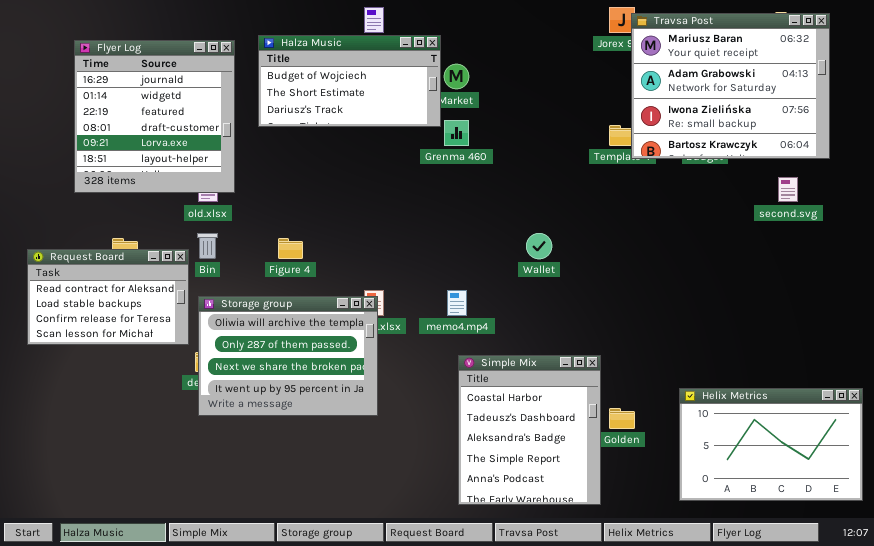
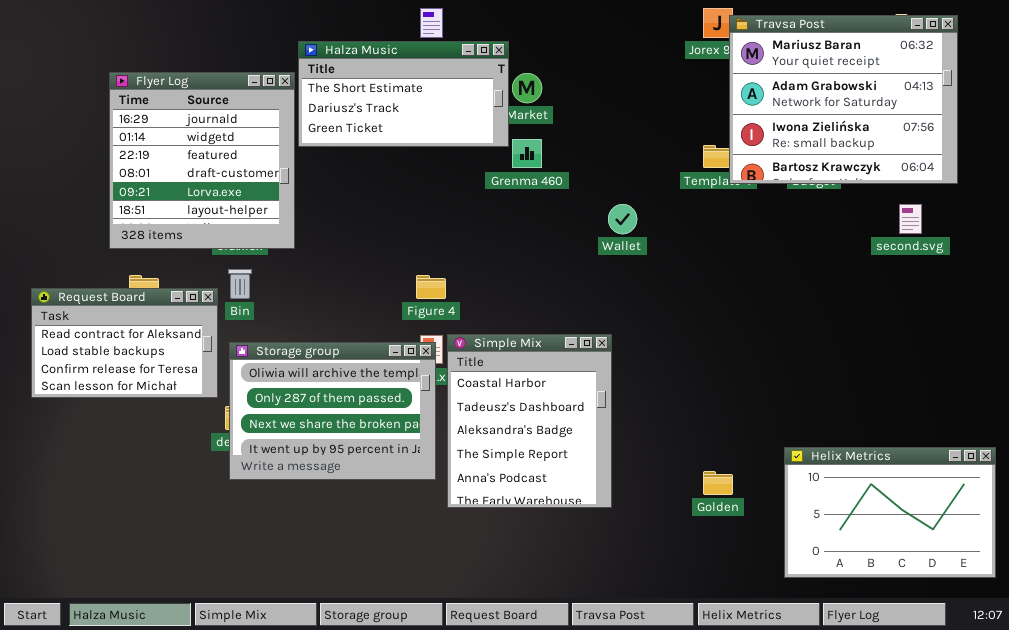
Halza Music: [258,35,441,127] -> [298,41,509,147], scrolled down 1 row
Flyer Log: [74,40,235,193] -> [109,72,295,249], moved
Wallet: [526,233,552,259] -> [608,204,637,234], moved
Figure 4: [278,238,303,259] -> [416,275,446,299], moved
Simple Mix: [458,355,601,505] -> [447,334,612,508], moved

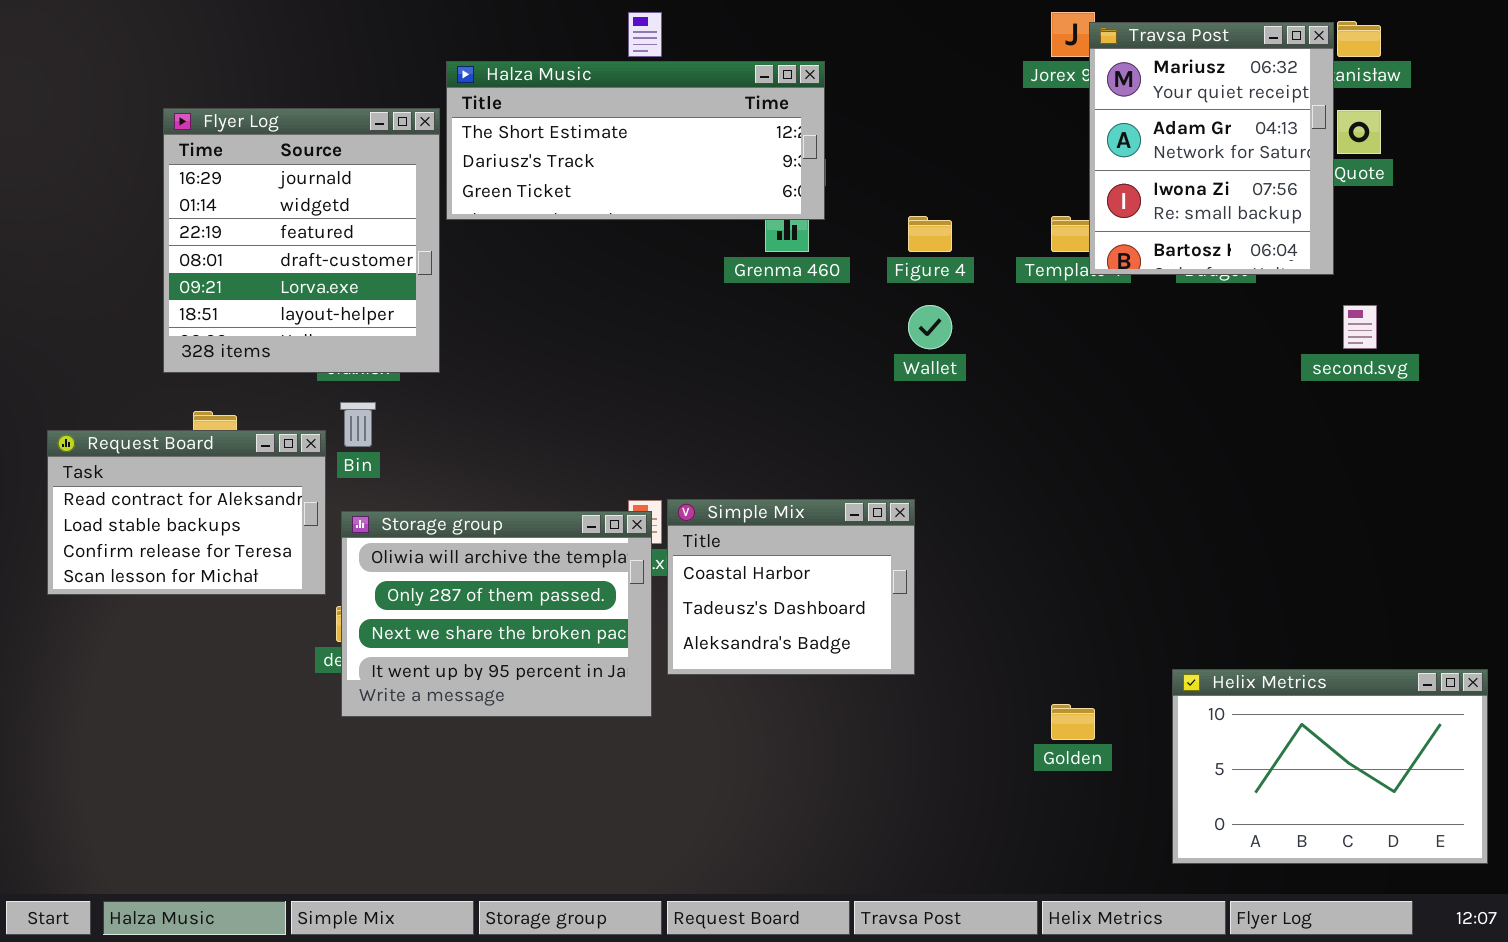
Travsa Post: [729,15,958,184] -> [1089,22,1334,275], resized
Halza Music: [298,41,509,147] -> [446,61,825,220], resized
Figure 4: [416,275,446,299] -> [908,216,952,252], moved
Simple Mix: [447,334,612,508] -> [667,499,915,675], resized

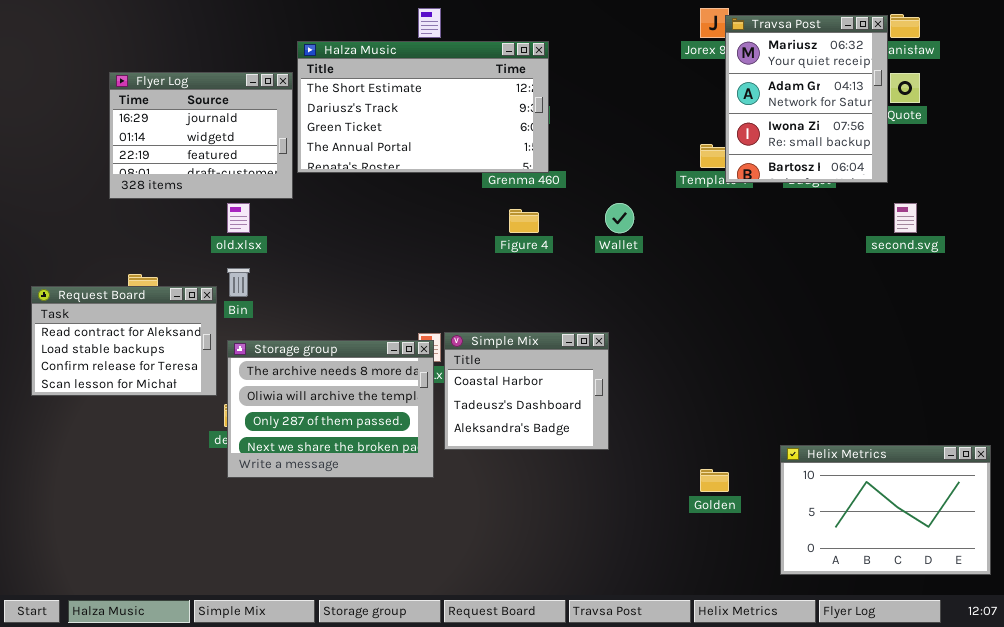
Halza Music: [446,61,825,220] -> [297,41,549,173], resized
Flyer Log: [163,108,440,373] -> [109,72,293,199], resized
Figure 4: [908,216,952,252] -> [509,209,539,233], moved
Storage group: [341,511,652,717] -> [227,340,434,478], scrolled up 1 row

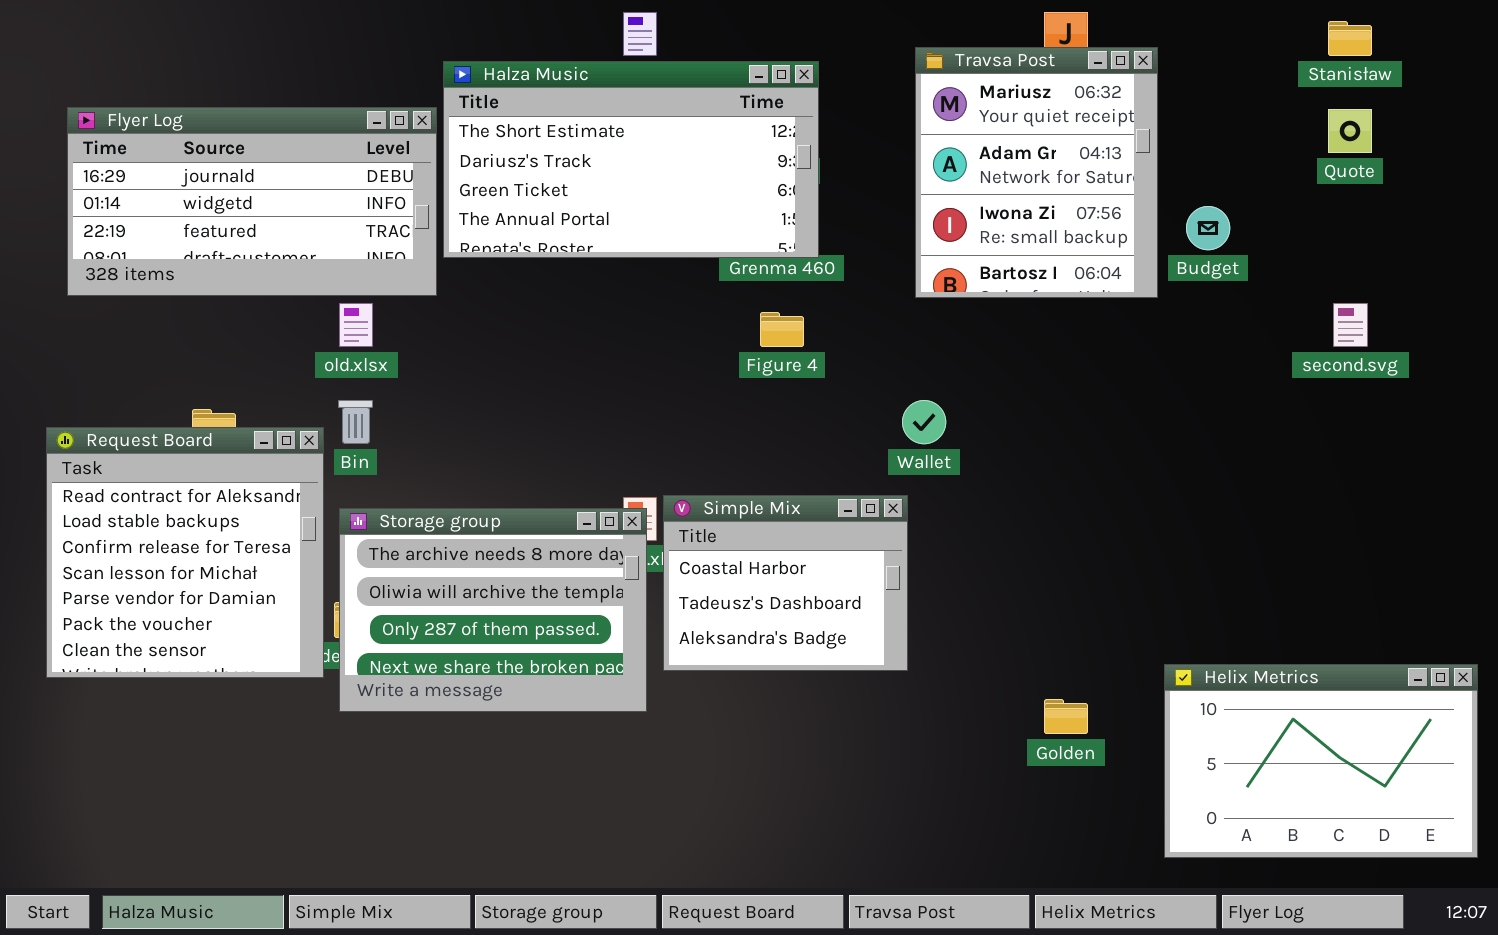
Travsa Post: [725,15,888,183] -> [915,47,1158,298], moved
Flyer Log: [109,72,293,199] -> [67,107,437,296], resized
Wallet: [605,203,634,233] -> [902,400,946,444], moved
Request Board: [31,286,217,396] -> [46,427,324,678], resized

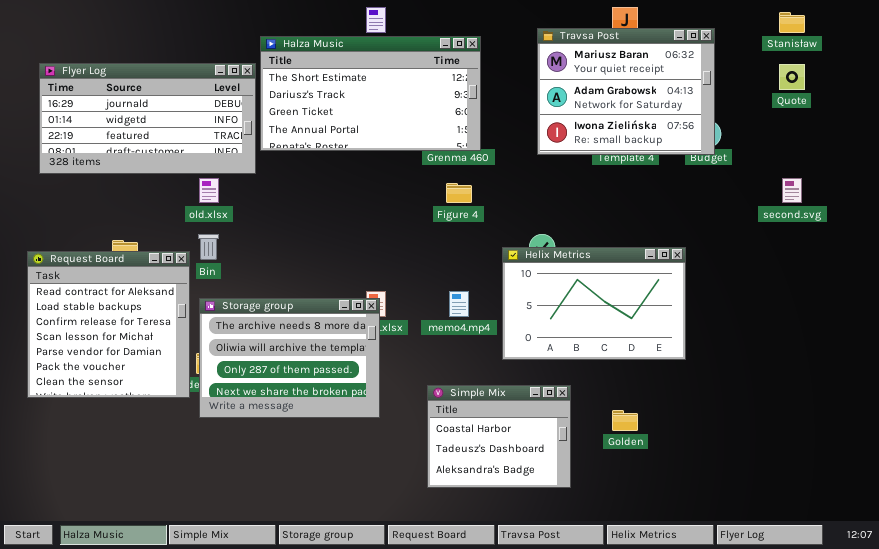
Travsa Post: [915,47,1158,298] -> [537,28,715,155], resized
Simple Mix: [663,495,908,671] -> [427,385,571,488], moved
Helix Metrics: [1164,664,1478,858] -> [502,247,686,360], moved

